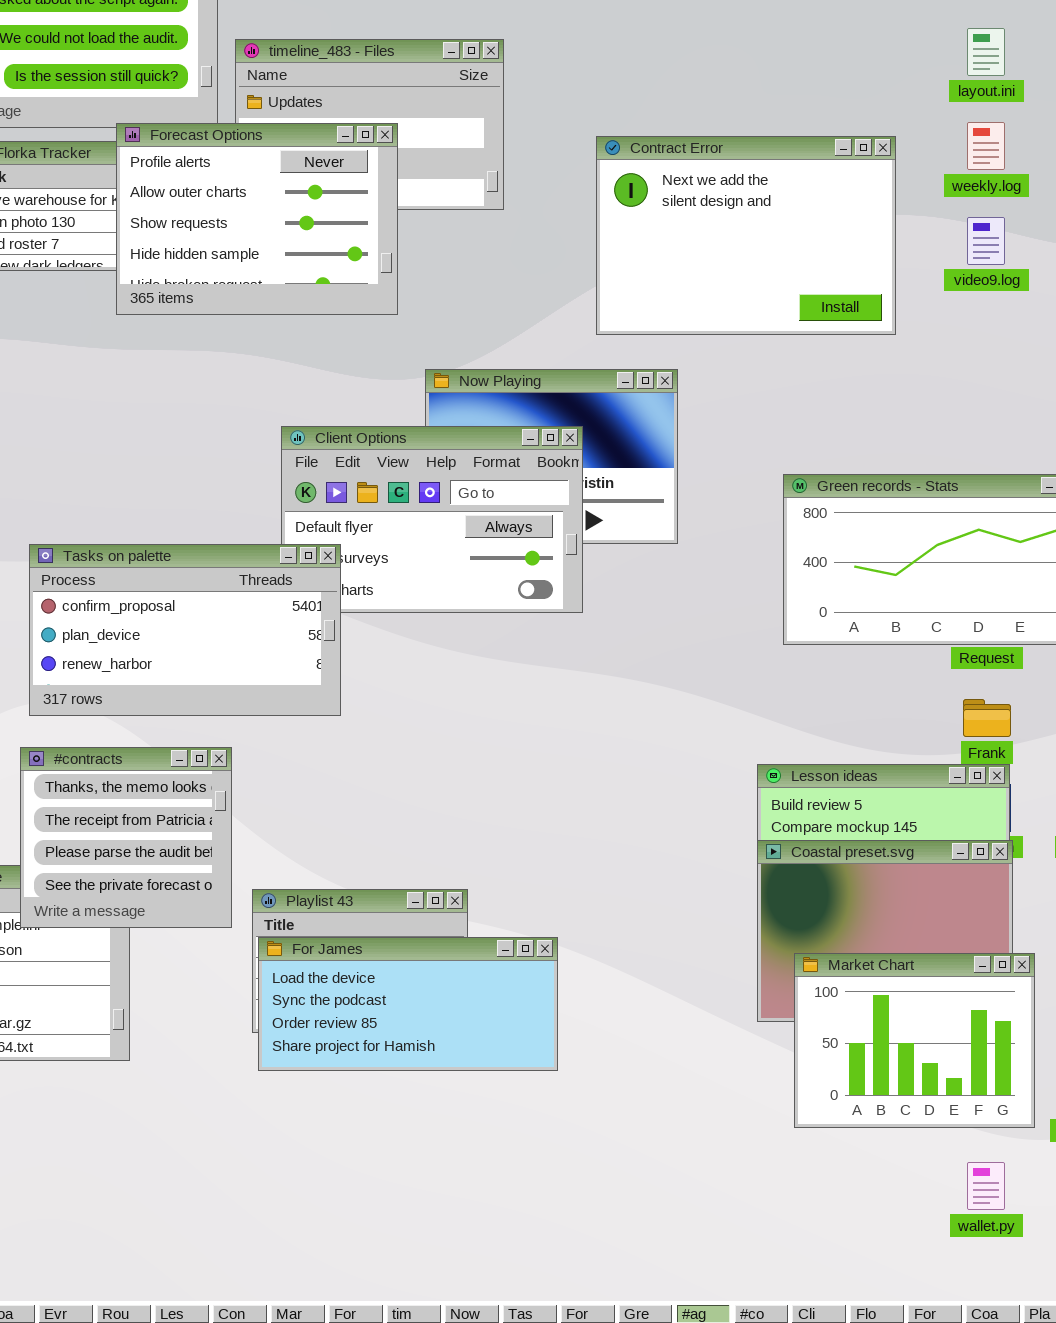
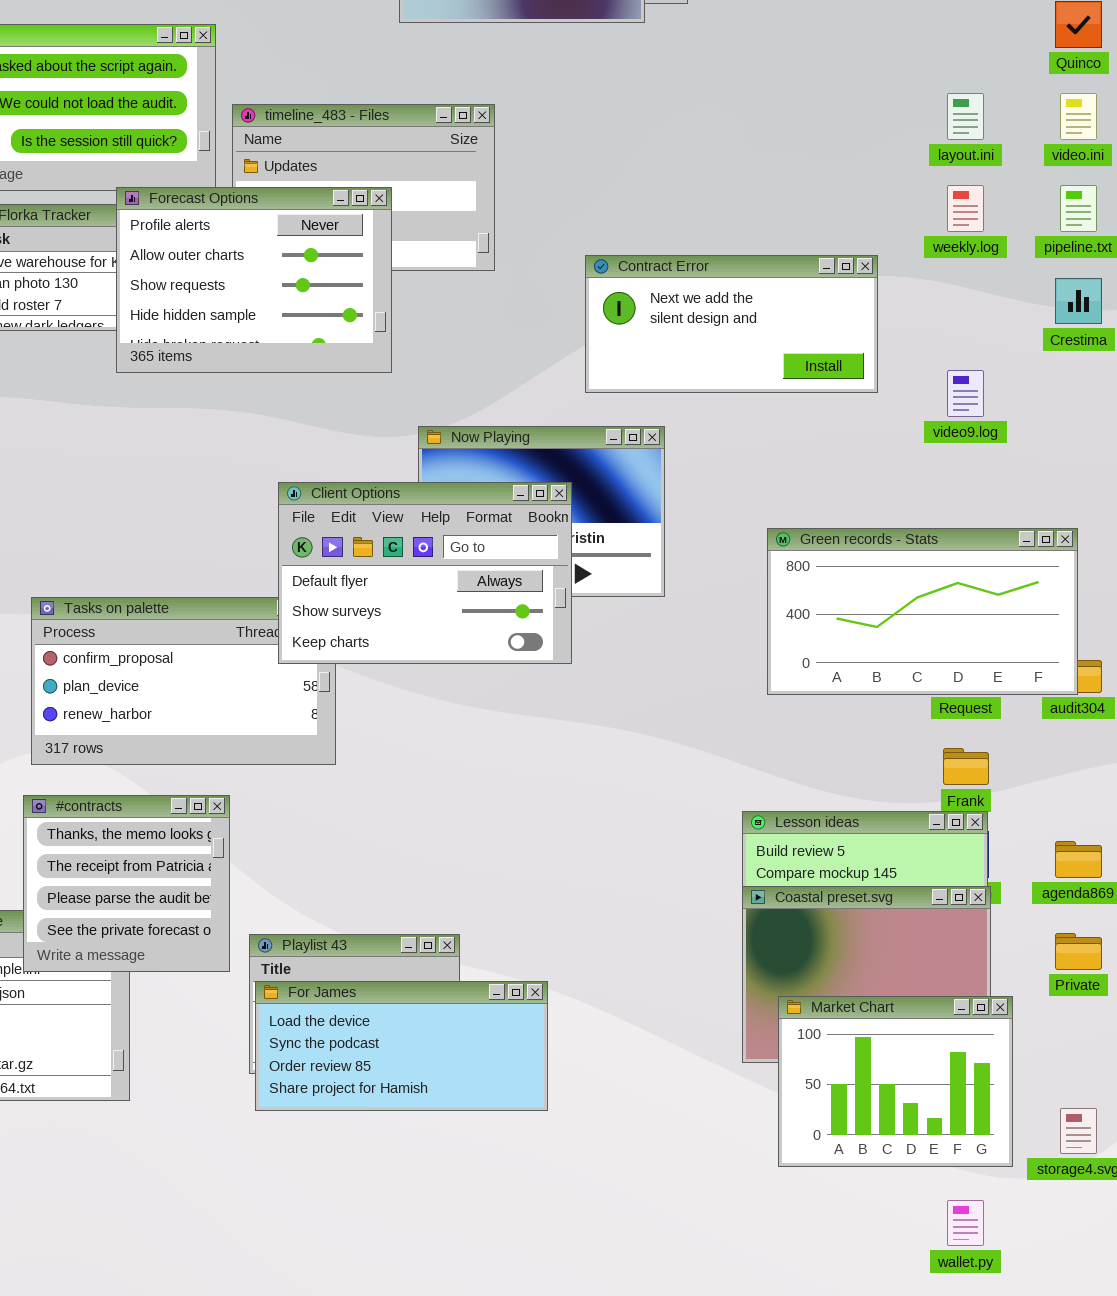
Contract Error: [596,136,896,335] -> [585,255,878,393], resized
video9.log: [967,217,1005,265] -> [947,370,984,417], moved
Client Options: [281,426,583,613] -> [278,482,572,664], raised

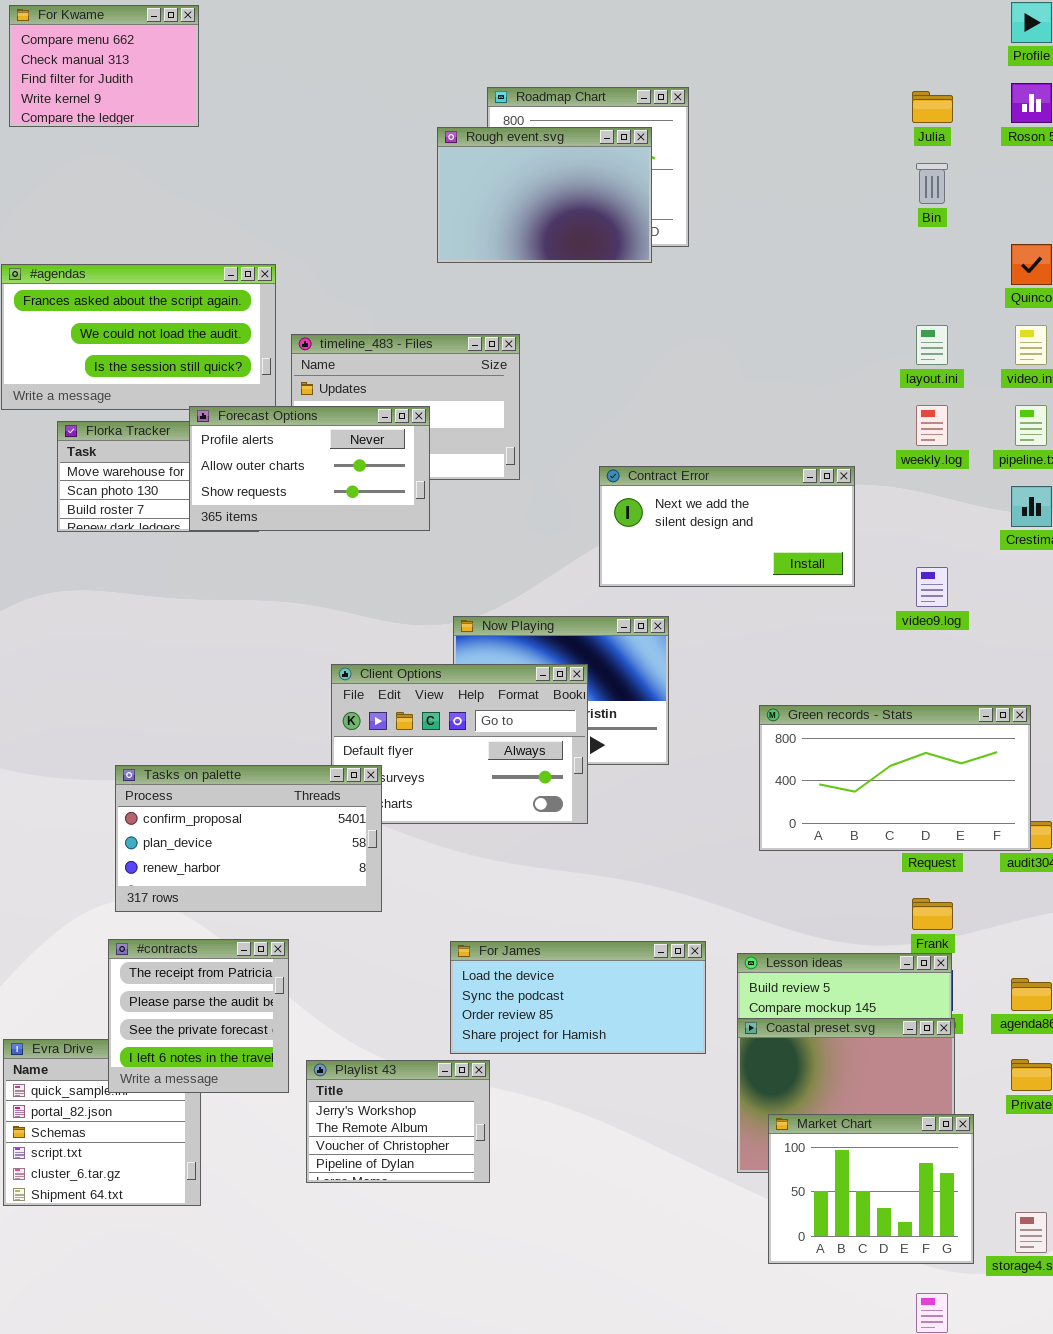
Forecast Options: [116,187,392,373] -> [189,406,430,531], resized
Tasks on palette: [31,597,336,765] -> [115,765,382,912], raised
#contracts: [23,795,230,972] -> [108,939,289,1093], scrolled down 1 row
For James: [255,981,548,1111] -> [450,941,706,1054], moved

